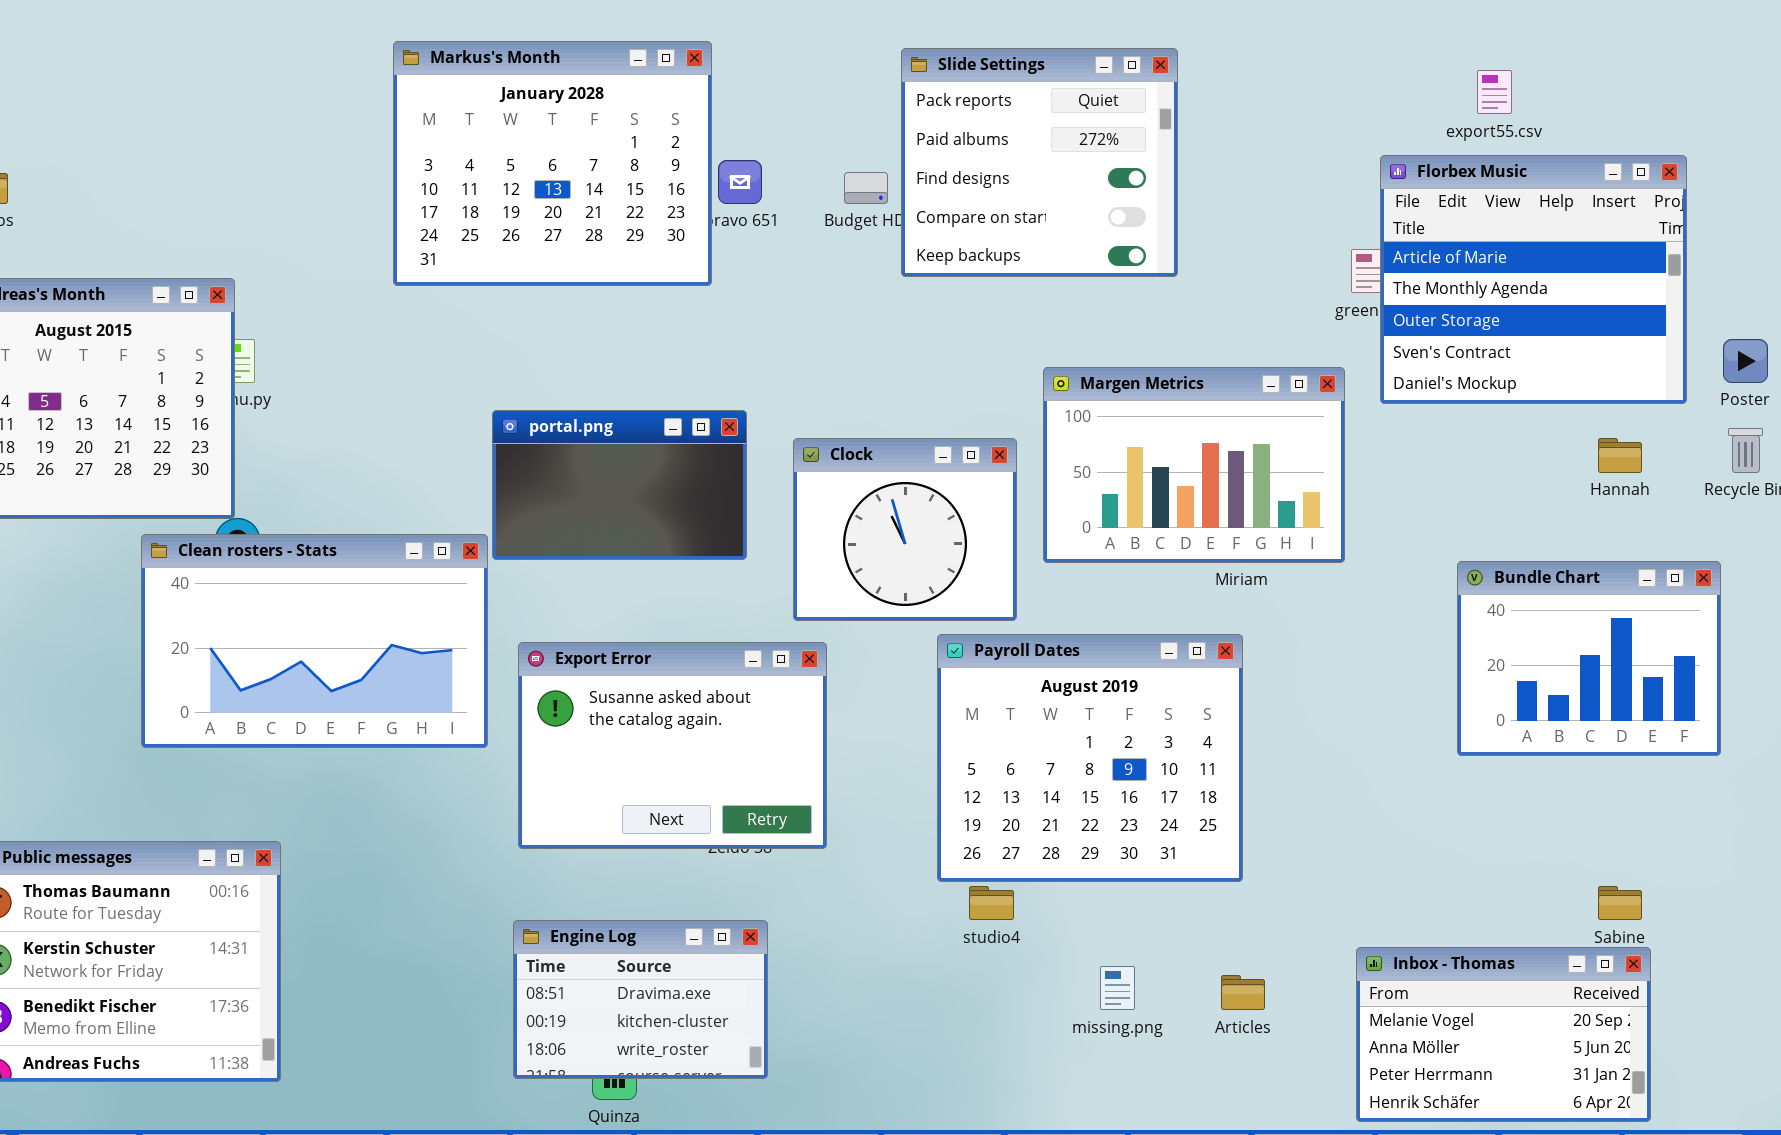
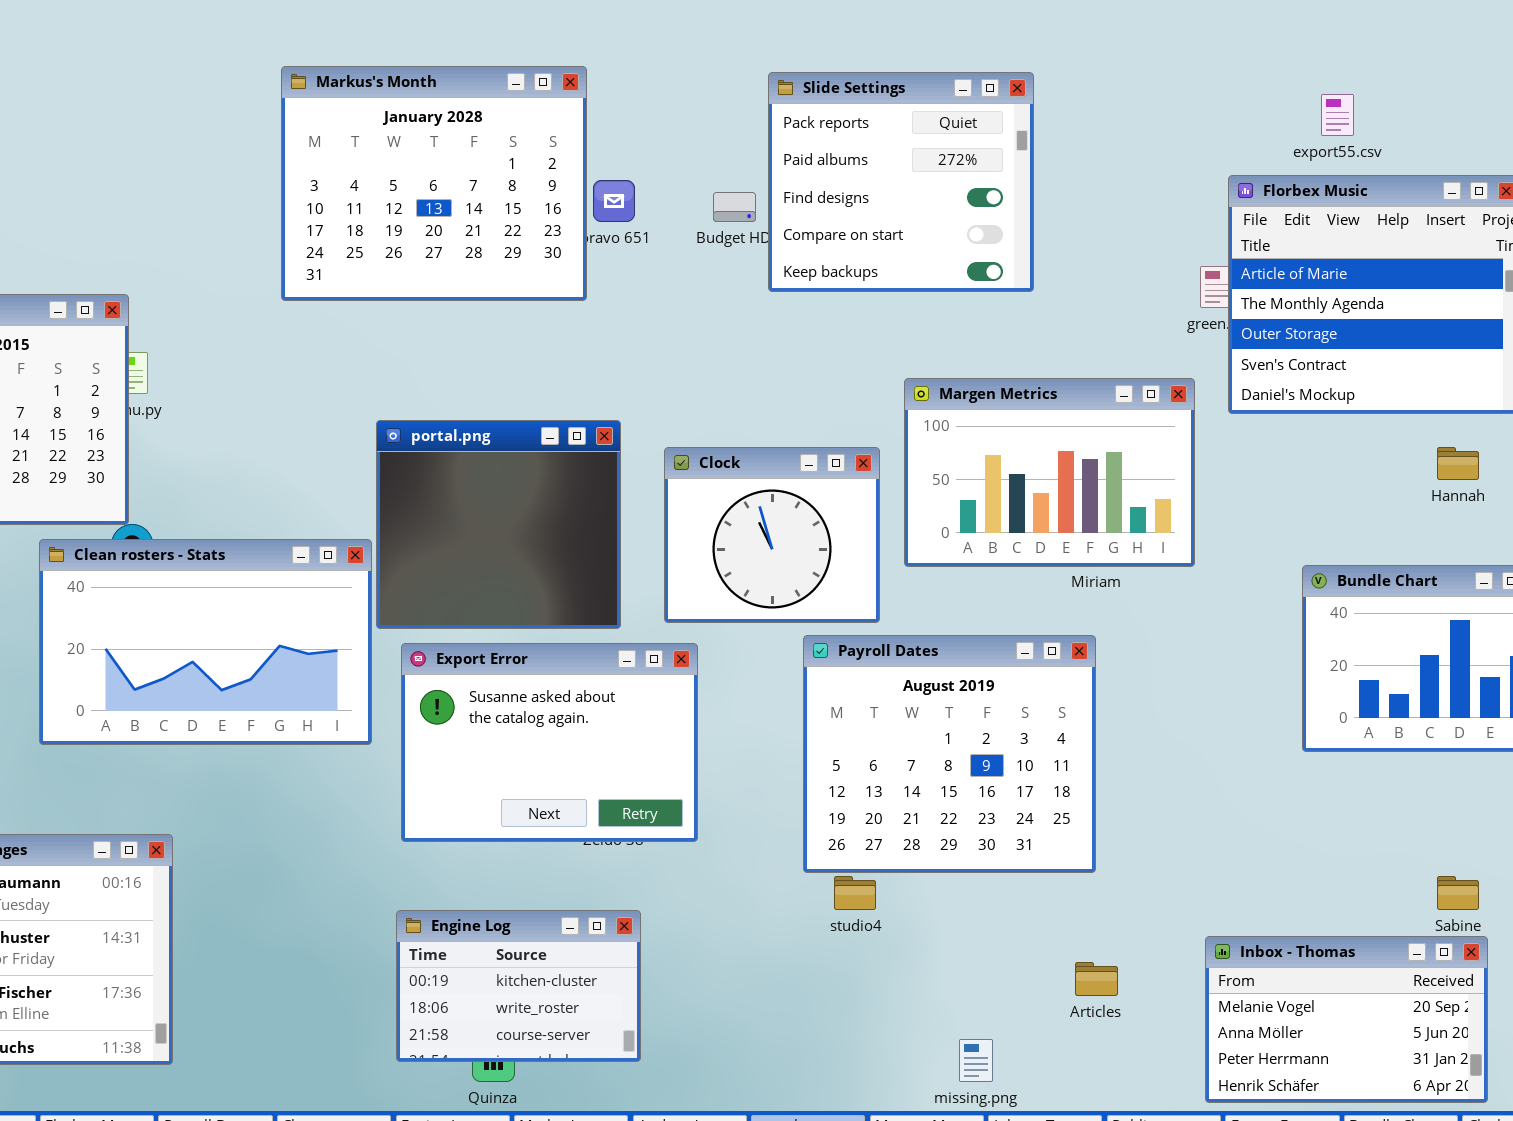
portal.png: [492,410,747,560] -> [376,420,621,629], resized
Engine Log: [513,920,768,1079] -> [396,910,641,1062], scrolled down 1 row
missing.png: [1100,966,1135,1010] -> [959,1039,993,1082], moved

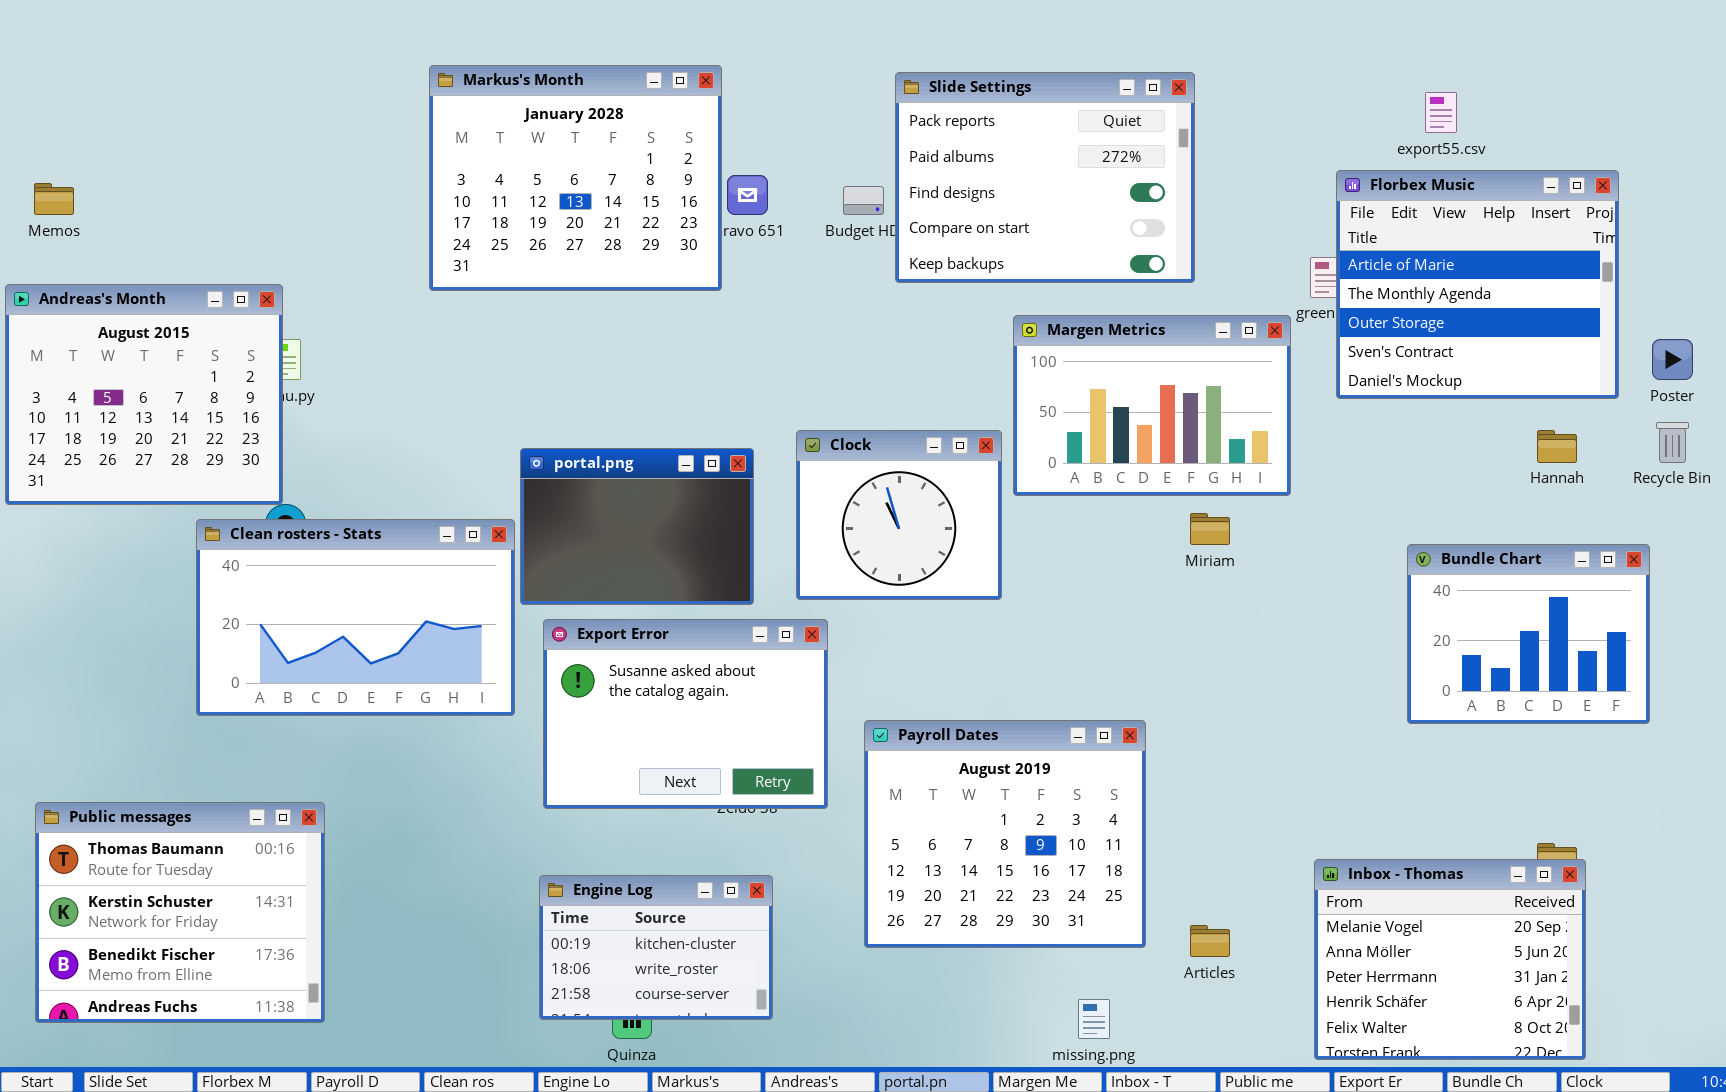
Slide Settings: [768,72,1034,292] -> [895,72,1195,283], resized
Margen Metrics: [904,378,1195,567] -> [1013,315,1291,496], moved
portal.png: [376,420,621,629] -> [520,448,754,605], resized
Payroll Dates: [803,635,1096,873] -> [864,720,1146,948], moved
Inbox - Thomas: [1205,936,1488,1103] -> [1314,859,1586,1060], resized

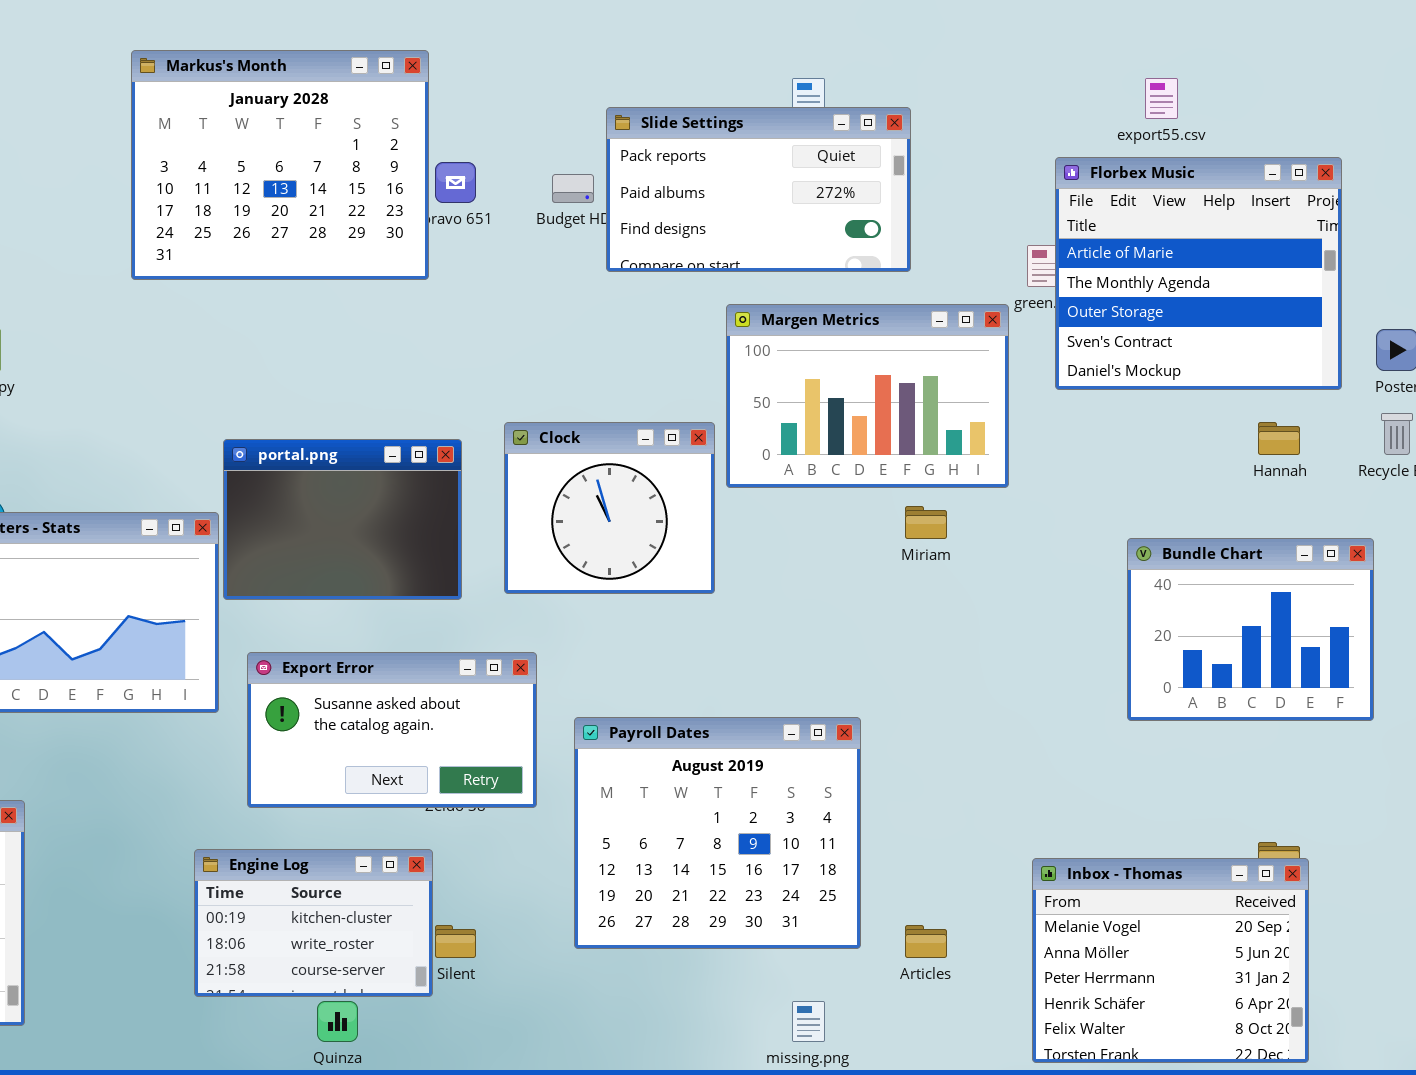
Slide Settings: [895,72,1195,283] -> [606,107,911,272], resized
Export Error: [543,619,828,809] -> [247,652,537,808], resized
Engine Log: [539,875,773,1020] -> [194,849,433,997], moved

